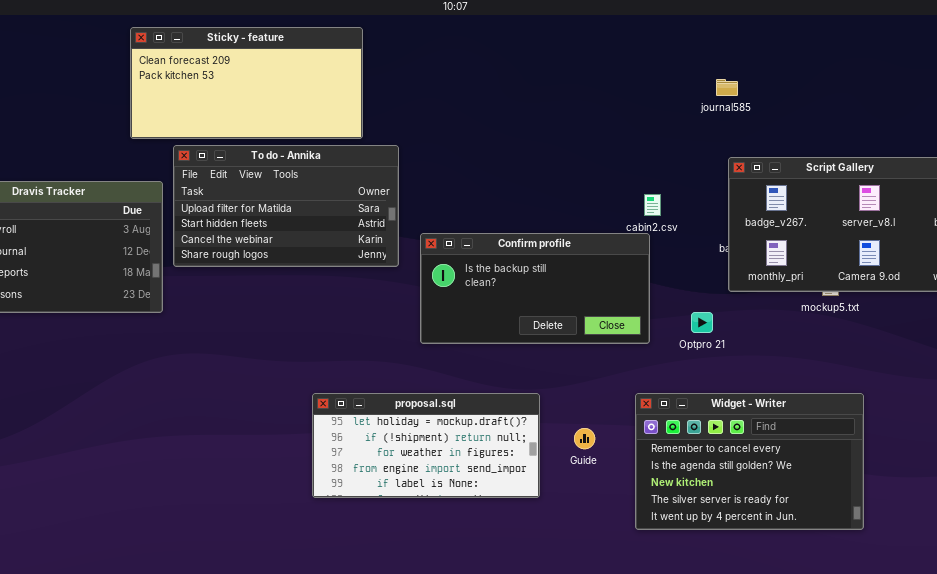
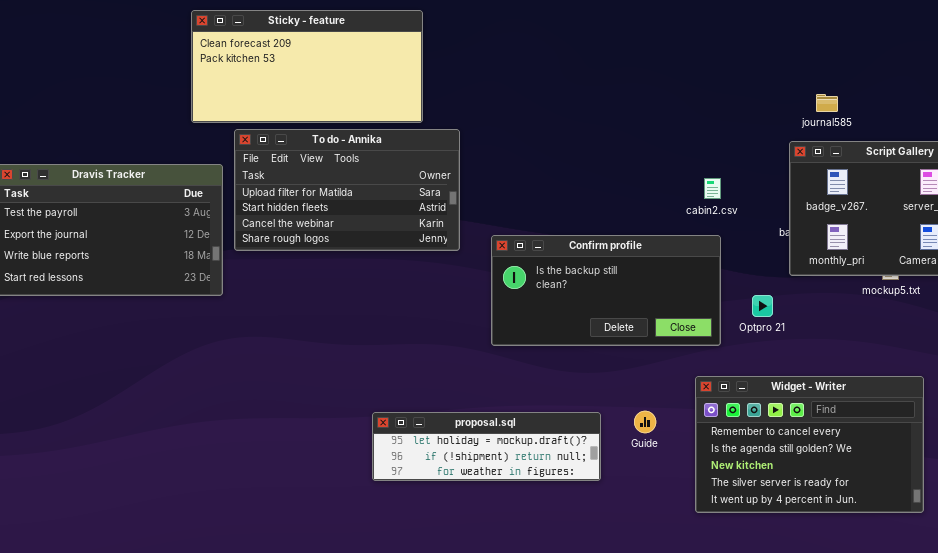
journal585: [716,79,738,96] -> [816,94,838,112], moved
Confirm profile: [420,233,650,344] -> [491,235,721,346], moved
proposal.sql: [312,393,540,498] -> [372,412,601,481], resized

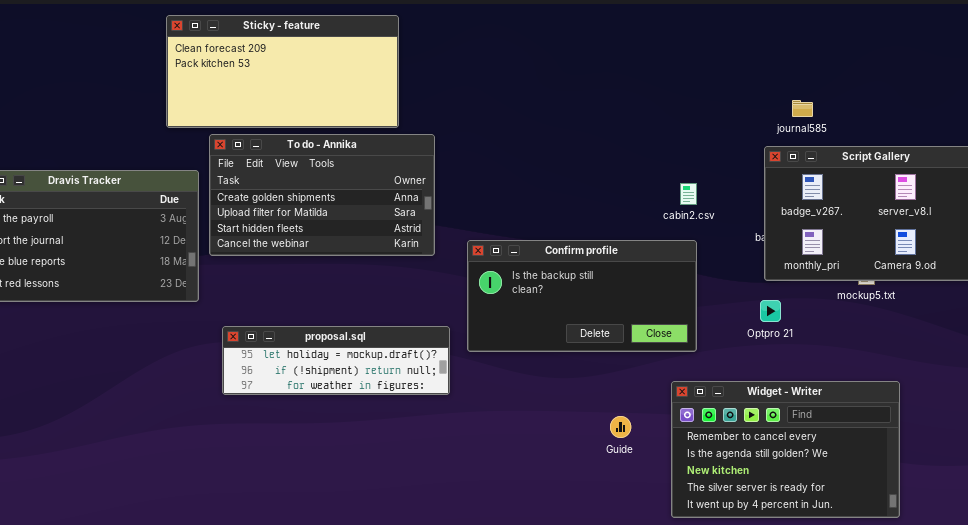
To do - Annika: [234,129,460,251] -> [209,134,435,256], scrolled up 1 row
Optpro 21: [752,295,773,317] -> [760,300,781,322], moved
proposal.sql: [372,412,601,481] -> [222,326,450,395], moved

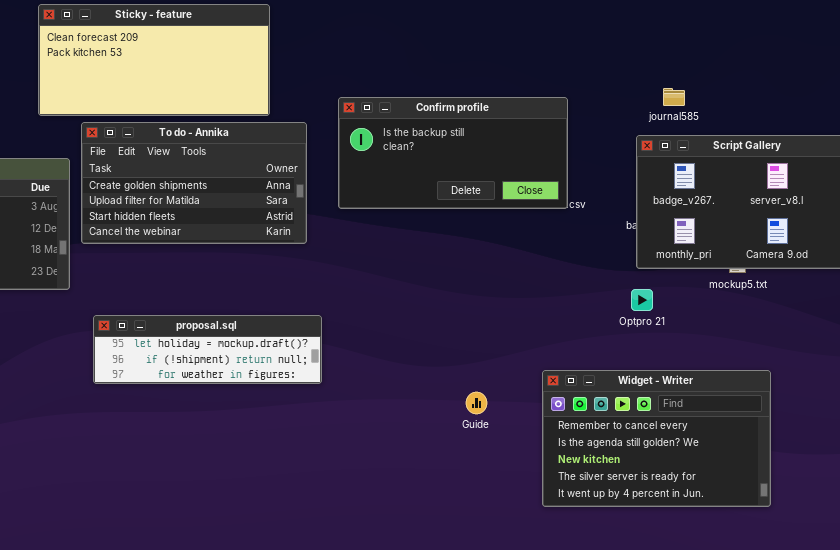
Confirm profile: [467,240,697,352] -> [338,97,568,209], moved
Guide: [610,416,631,438] -> [466,392,487,414], moved

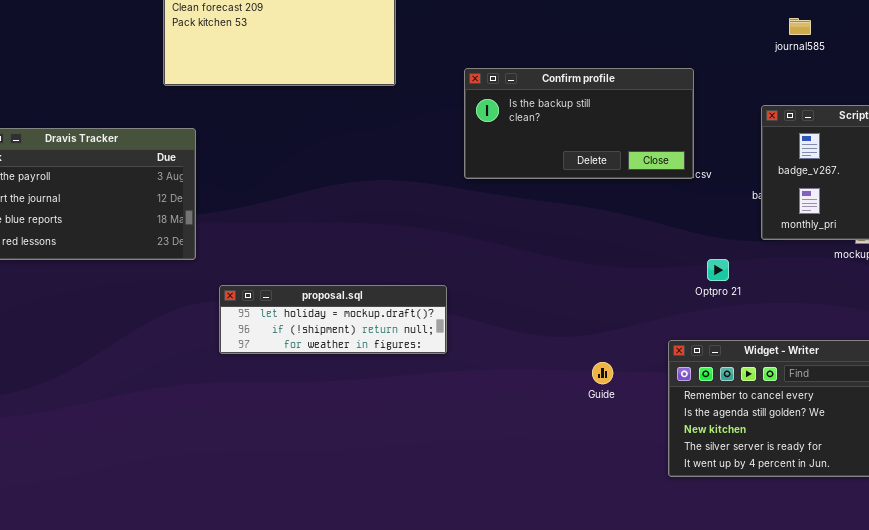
journal585: [663,88,685,106] -> [789,18,811,35], moved
To do - Annika: [81,122,307,244] -> none, closed
Optpro 21: [631,289,653,311] -> [707,259,729,281], moved

